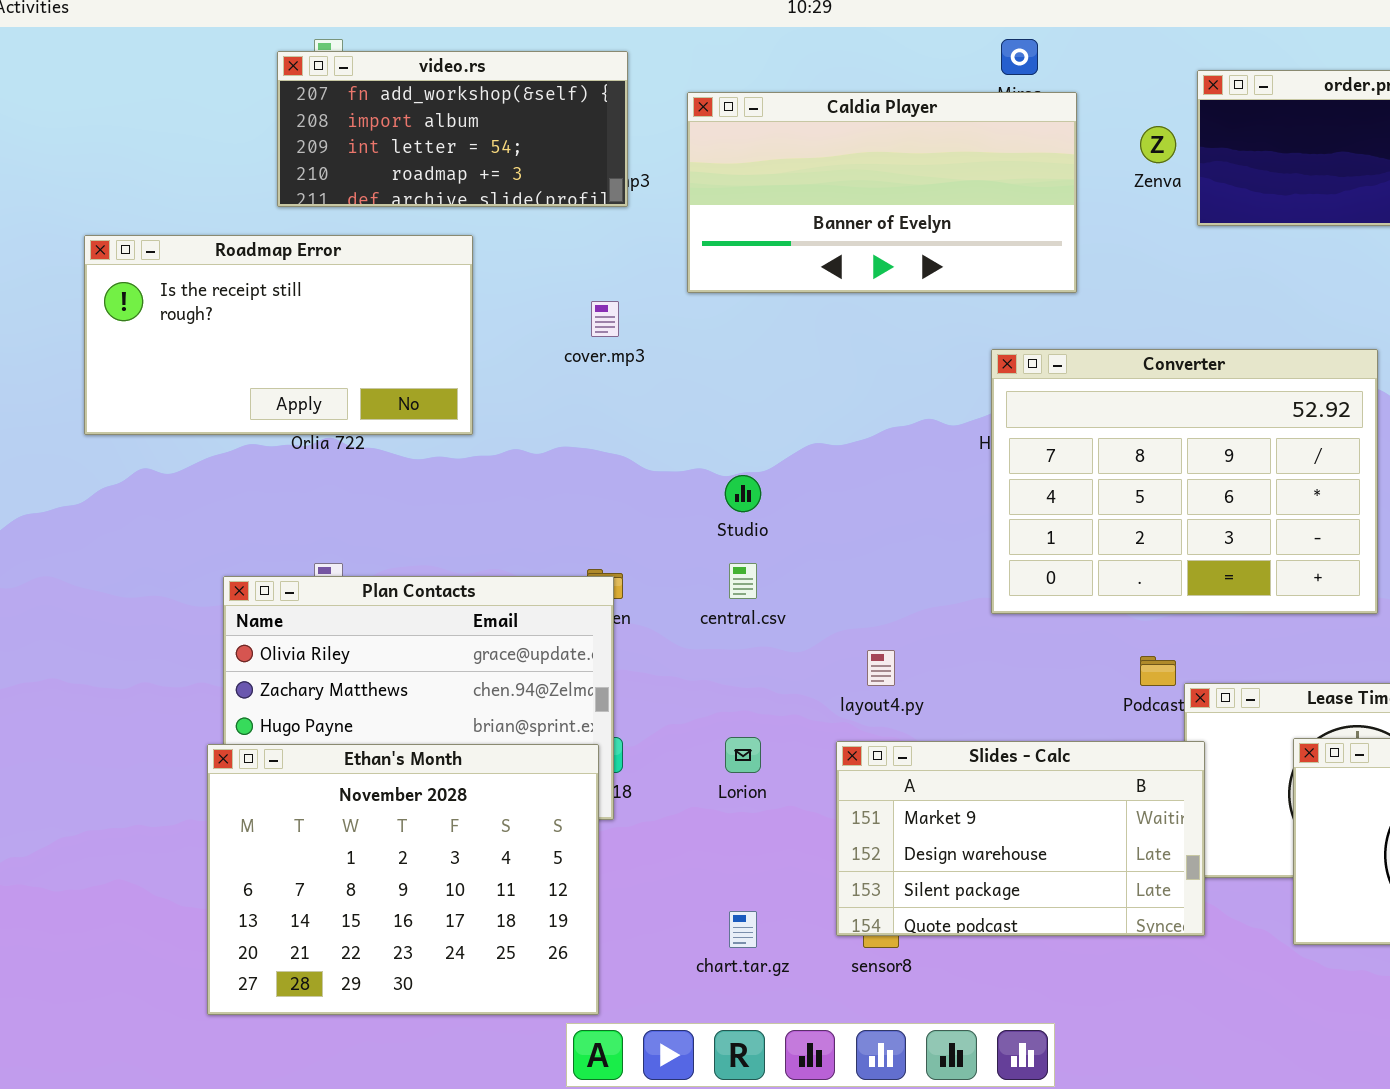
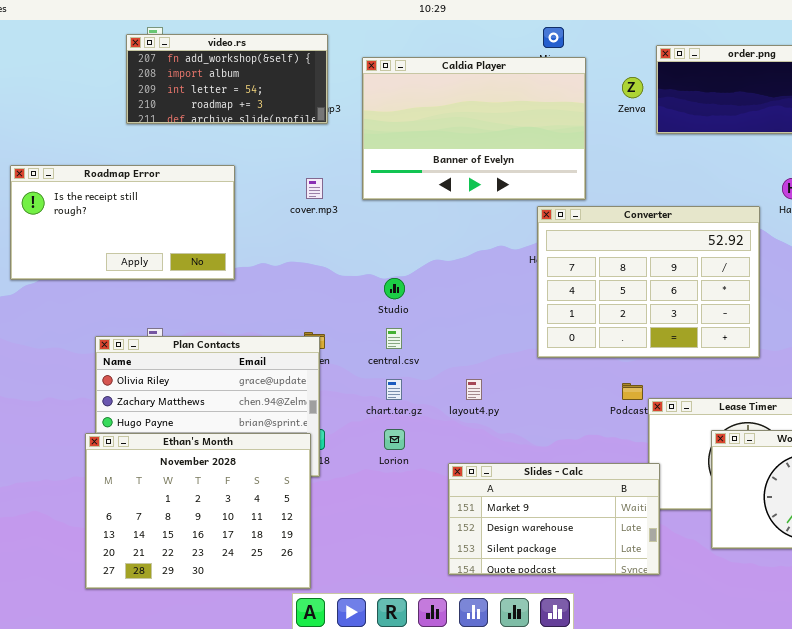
Caldia Player: [687,92,1077,293] -> [362,57,586,200], resized
Roadmap Error: [84,235,473,435] -> [10,165,235,280], moved
Slides - Calc: [836,741,1205,936] -> [448,463,660,575], moved
chart.tar.gz: [729,911,757,948] -> [386,379,402,400], moved

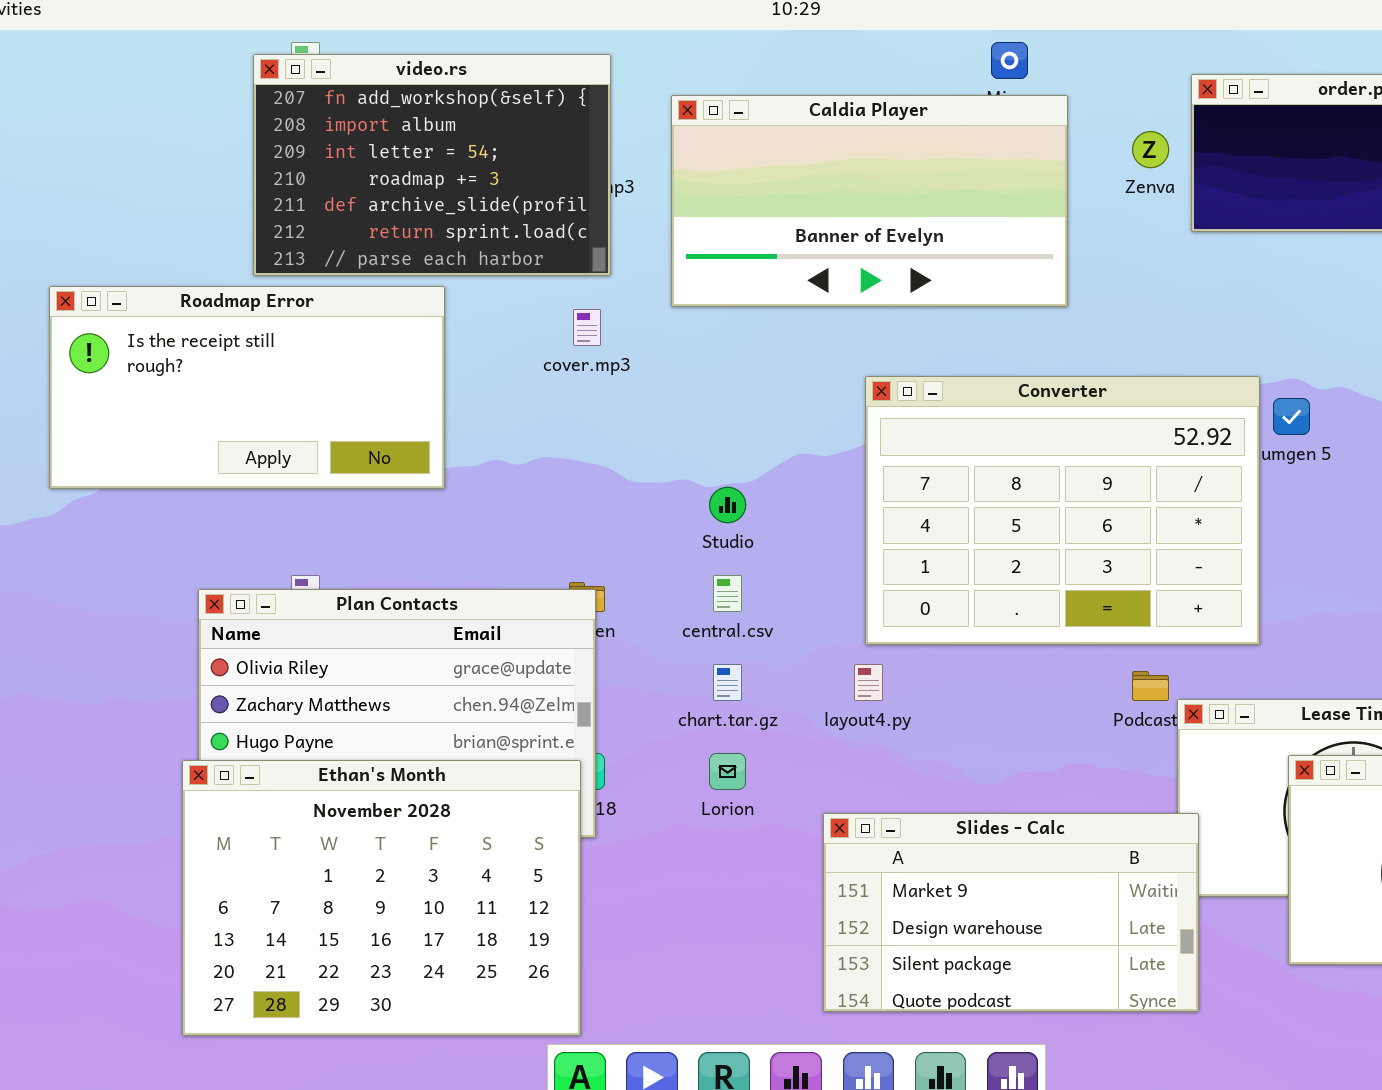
video.rs: [126,34,328,124] -> [253,54,611,276], resized
Caldia Player: [362,57,586,200] -> [671,95,1068,307], resized
Converter: [537,206,760,358] -> [865,376,1260,645], moved

